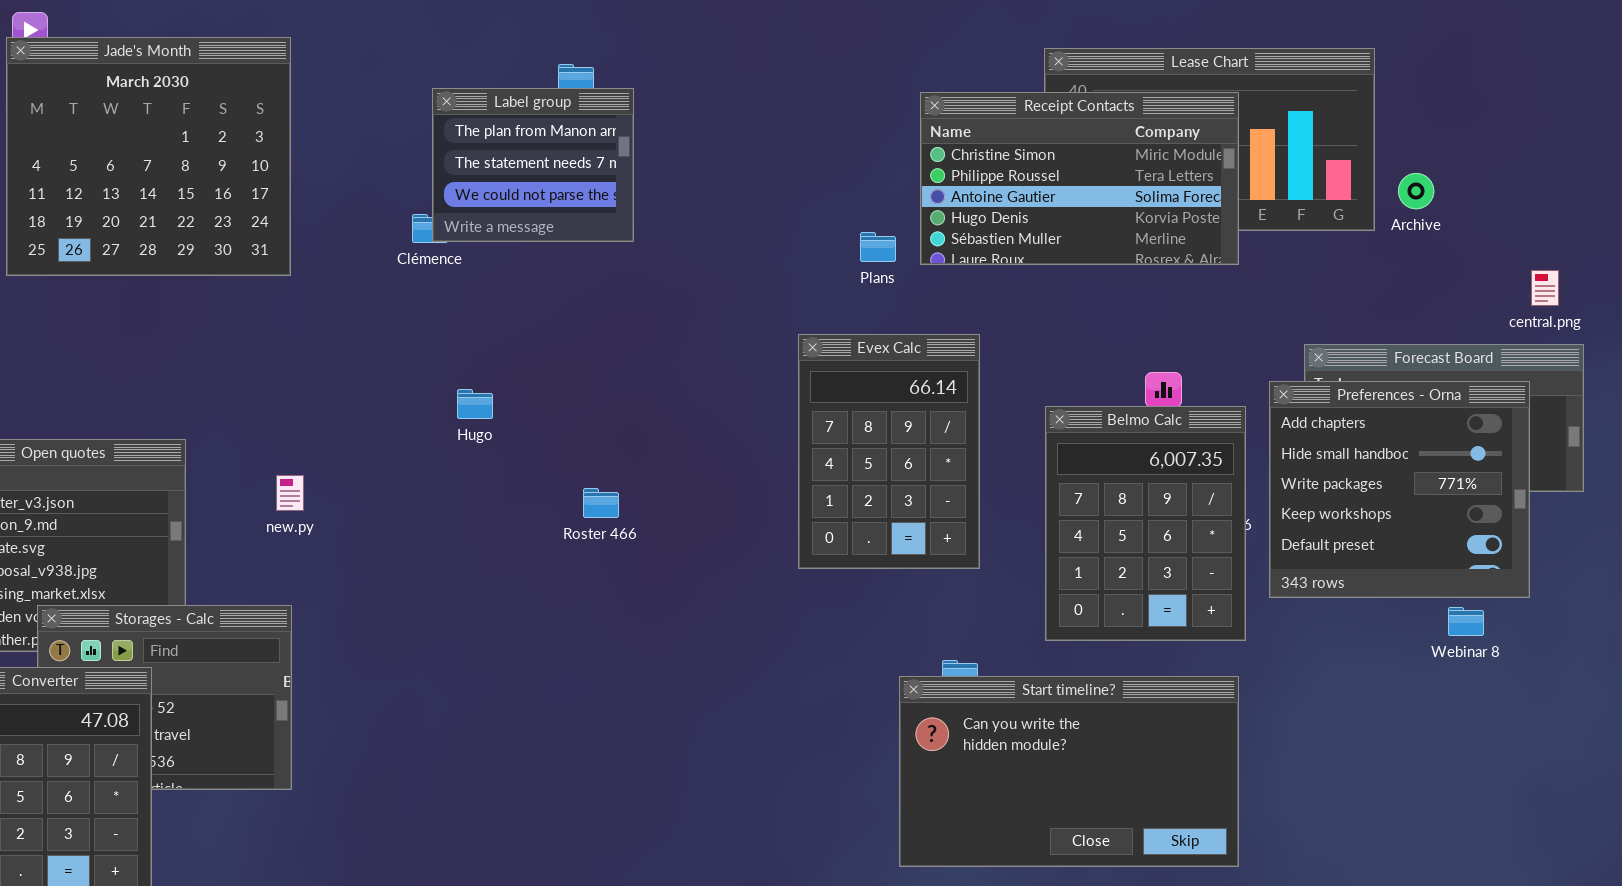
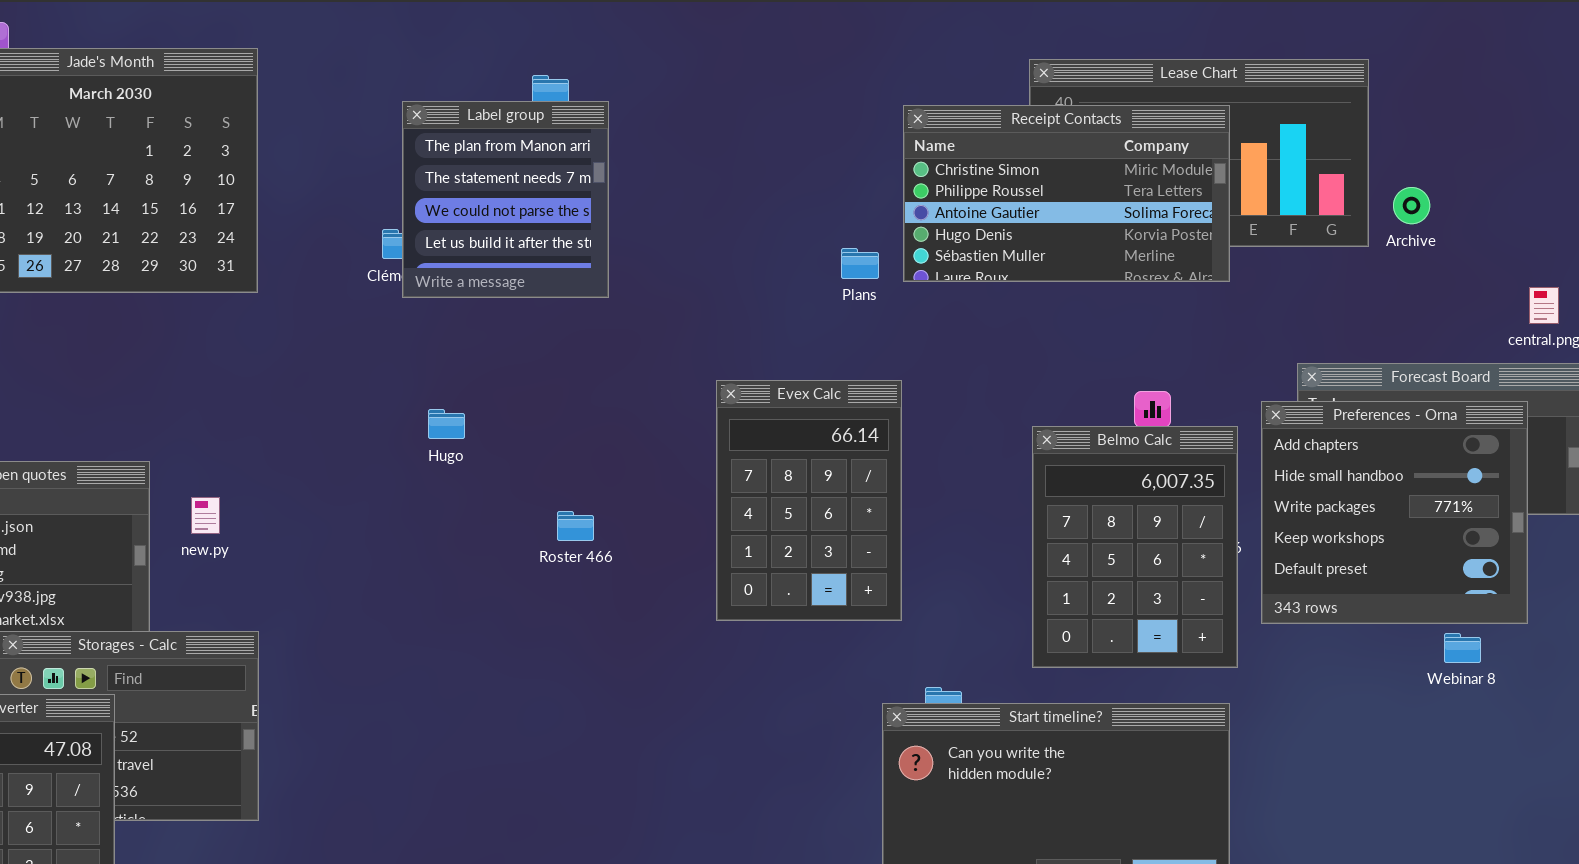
Label group: [432,88,634,242] -> [402,101,609,298], resized
Evex Calc: [798,334,980,569] -> [716,380,902,621], moved
new.py: [276,475,304,511] -> [191,497,220,534], moved

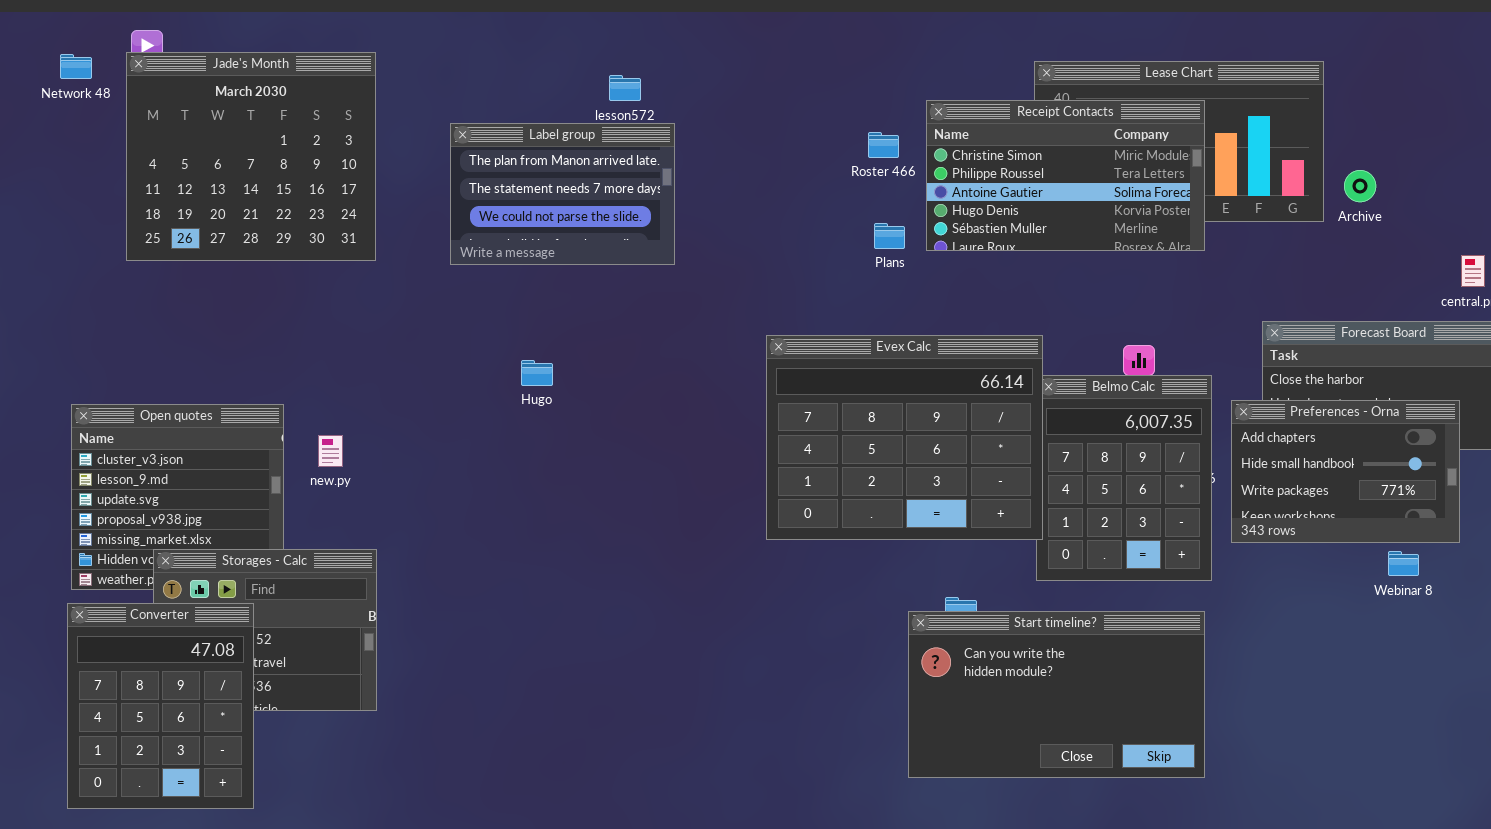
Label group: [402,101,609,298] -> [450,123,675,265], resized
Evex Calc: [716,380,902,621] -> [766,335,1043,540], resized
Preferences - Orna: [1261,401,1528,624] -> [1231,400,1460,543], resized
Roster 466: [557,511,594,541] -> [868,132,899,158], moved

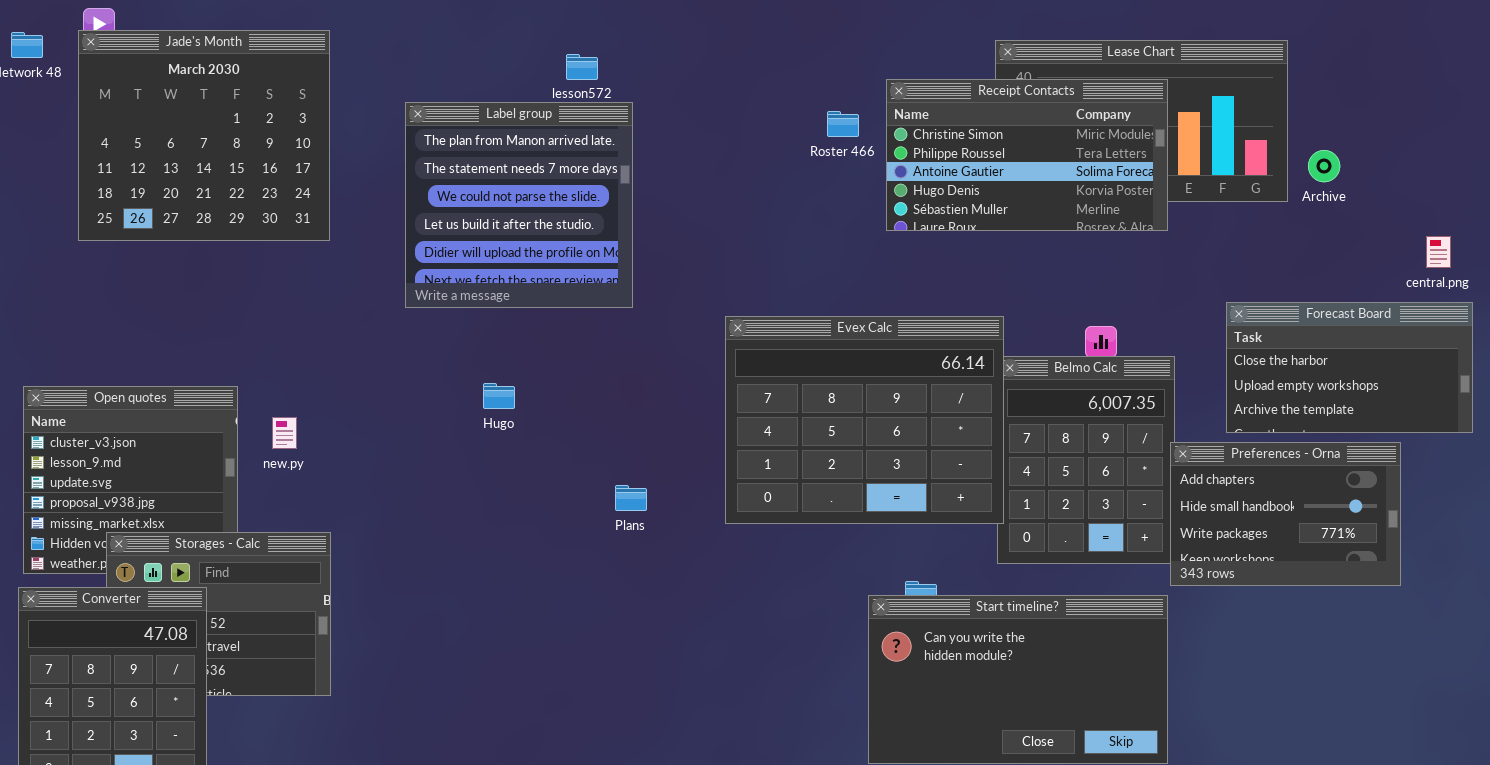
Label group: [450,123,675,265] -> [405,102,633,308], resized
Plans: [874,223,905,249] -> [615,485,647,511], moved
Hugo: [521,360,553,386] -> [483,383,515,409], moved
Preferences - Orna: [1231,400,1460,543] -> [1170,442,1401,586], moved

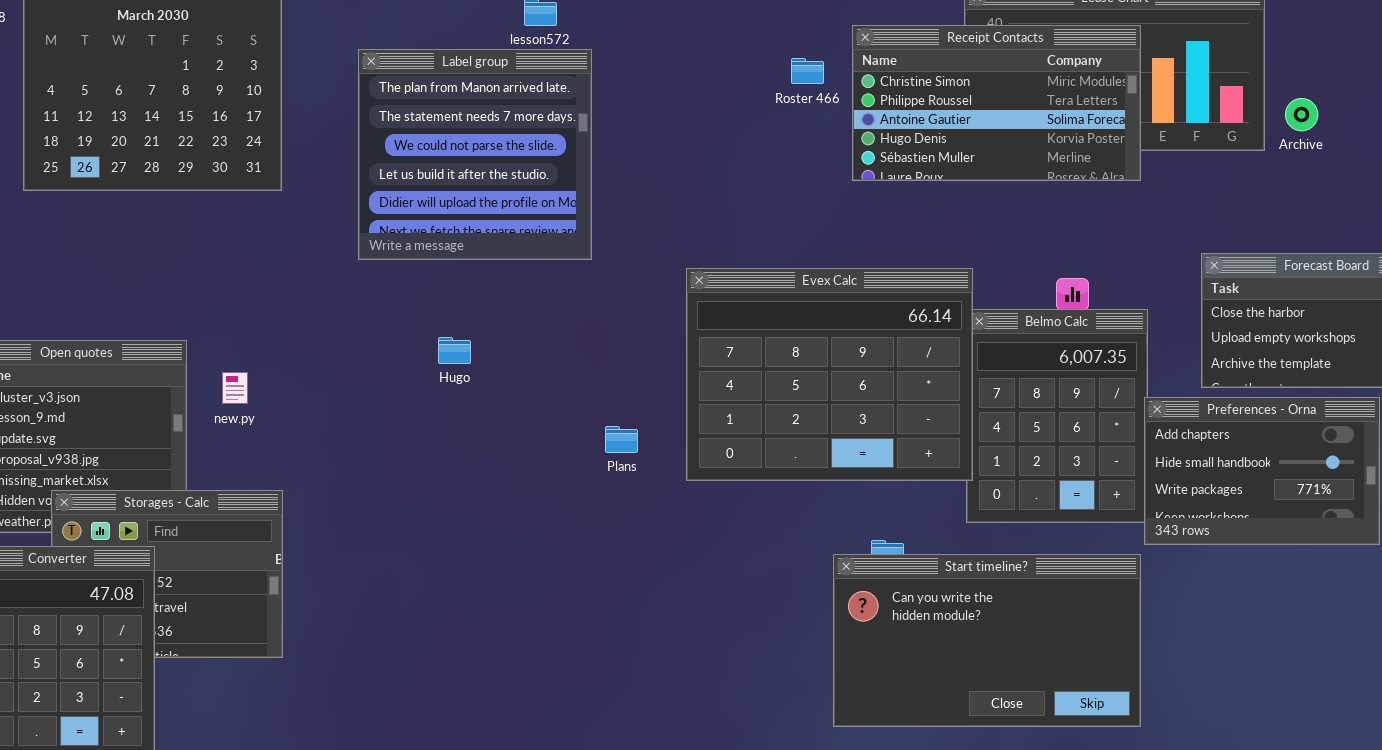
Plans: [615,485,647,511] -> [605,426,638,453], moved

